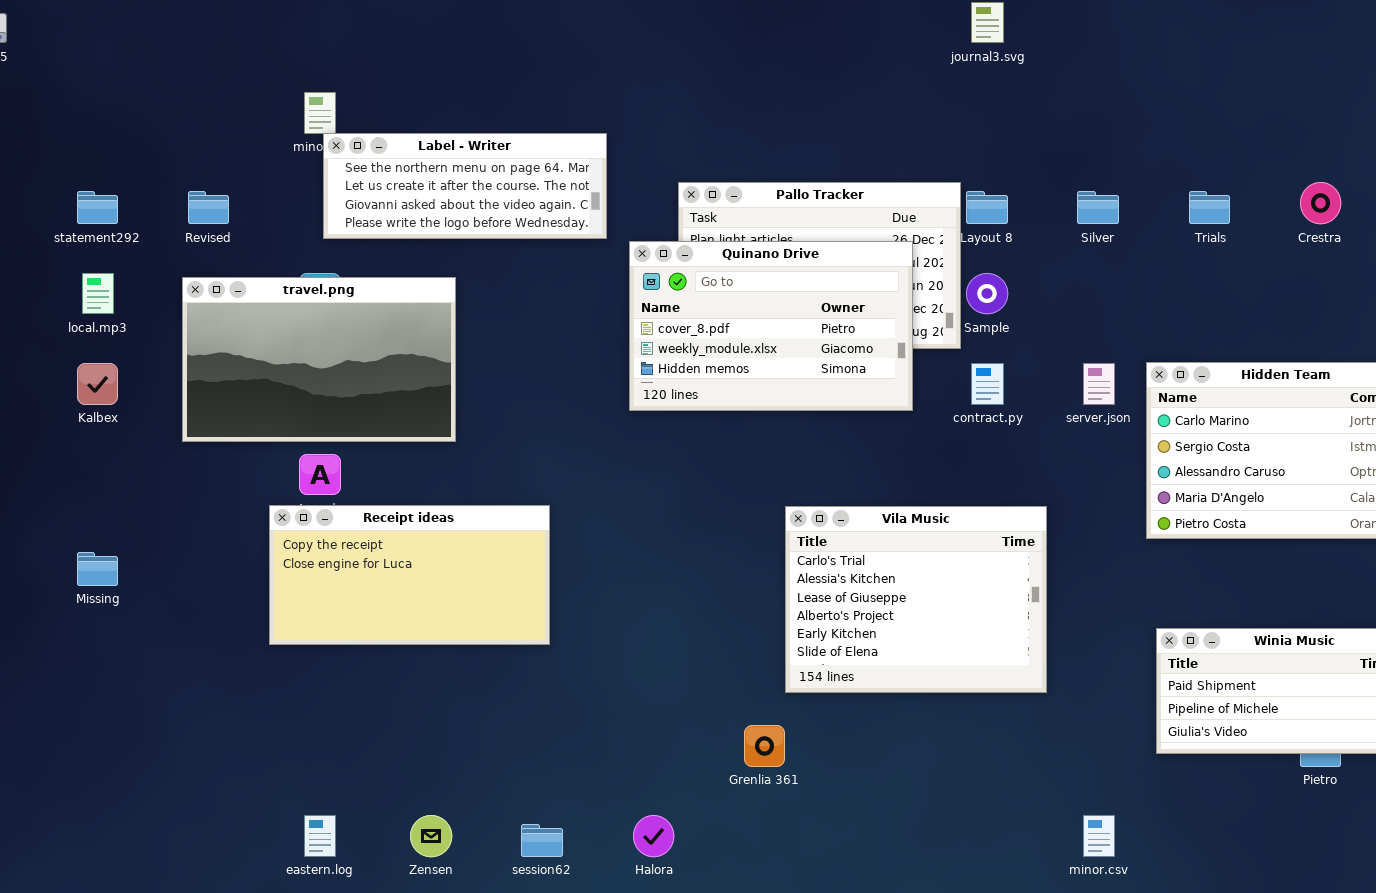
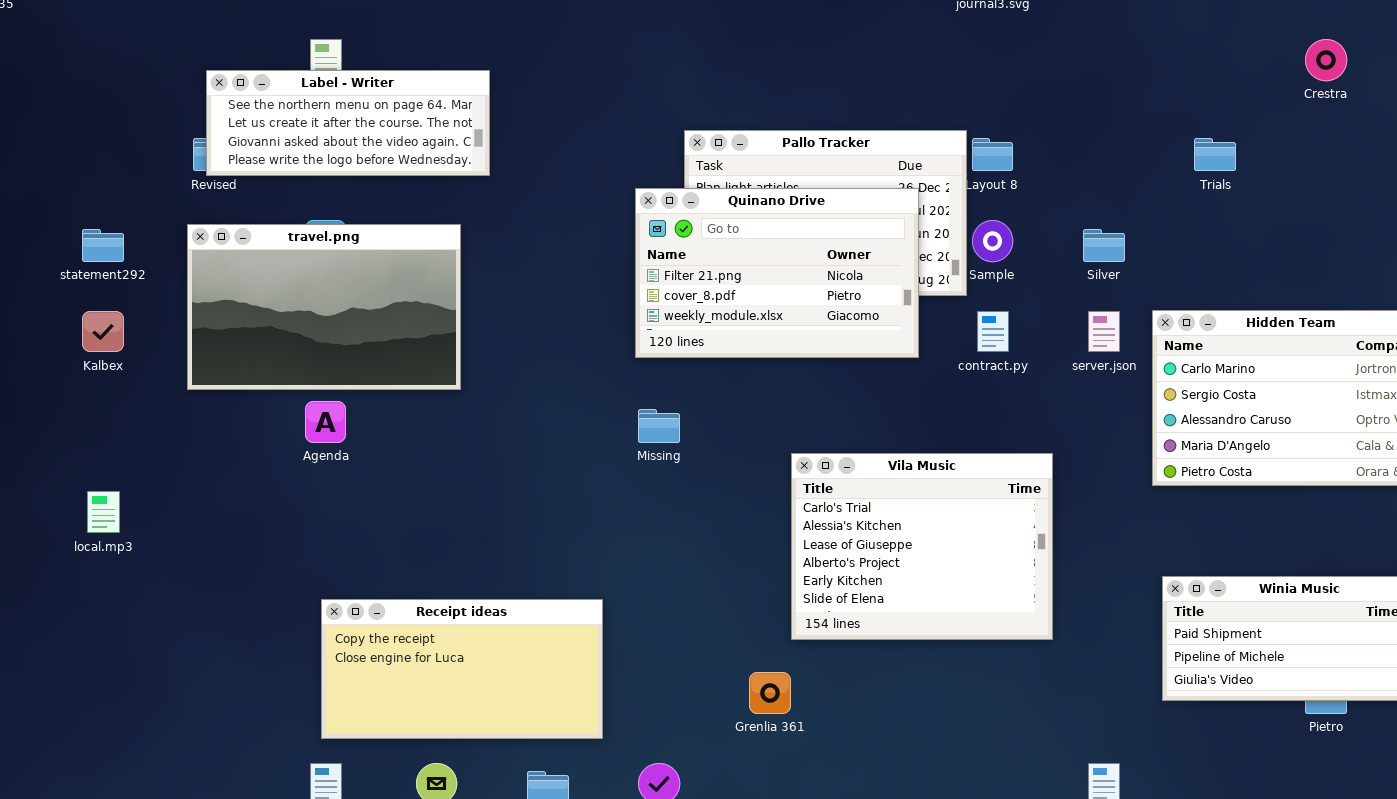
Label - Writer: [323,133,607,239] -> [206,70,490,176], moved
Crestra: [1300,182,1341,224] -> [1305,39,1347,81], moved
statement292: [77,191,118,224] -> [82,229,124,262], moved
Silver: [1077,191,1119,224] -> [1083,229,1125,262], moved
Quinano Drive: [629,241,913,411] -> [635,188,919,358], scrolled up 1 row
local.mp3: [82,273,114,314] -> [87,491,120,533], moved
Receipt ideas: [269,505,550,645] -> [321,599,603,739], moved
Missing: [77,552,118,586] -> [638,409,680,443], moved

